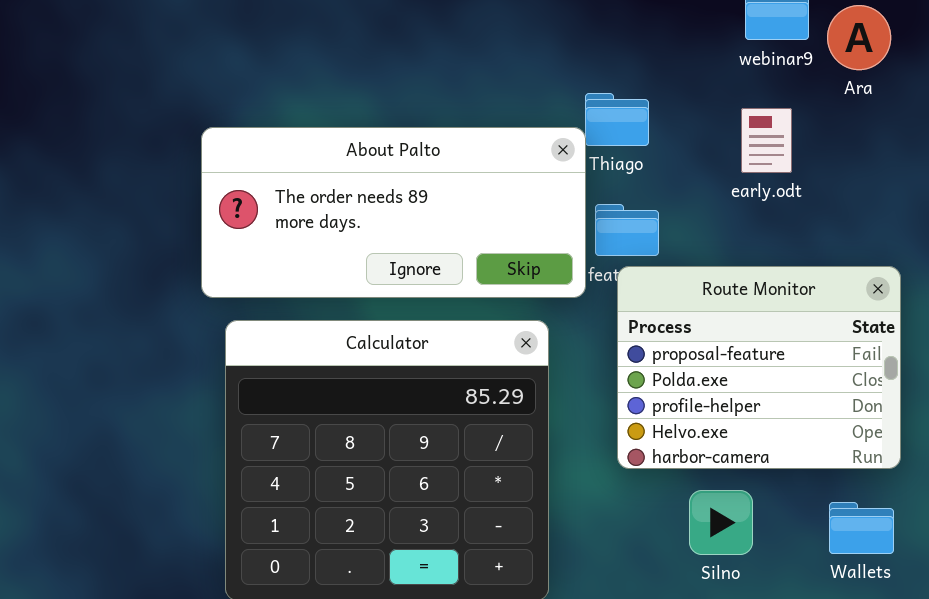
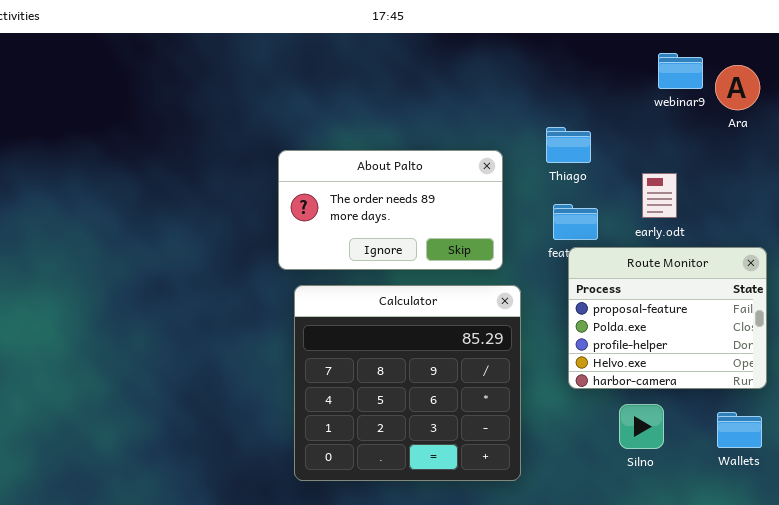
early.odt: [741,108,792,173] -> [642,173,677,218], moved
About Palto: [201,127,586,298] -> [278,150,503,270], resized

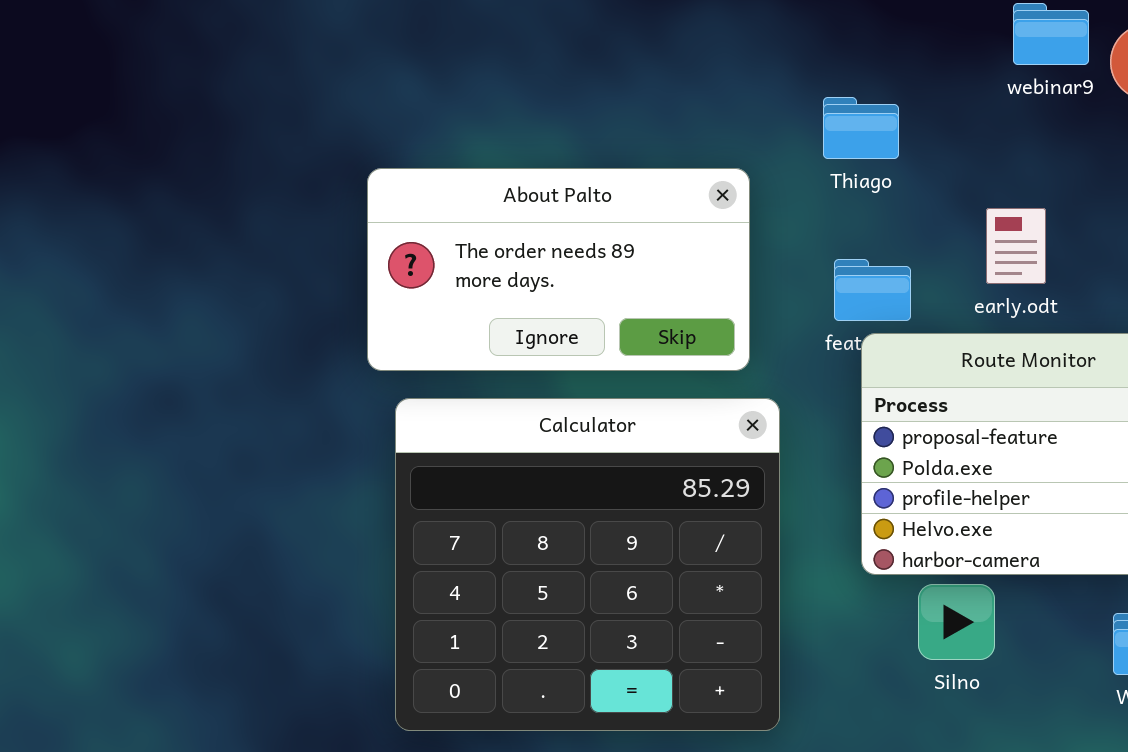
Thiago: [546,127,591,163] -> [823,97,899,159], moved
Silno: [619,404,664,449] -> [918,584,995,660], moved

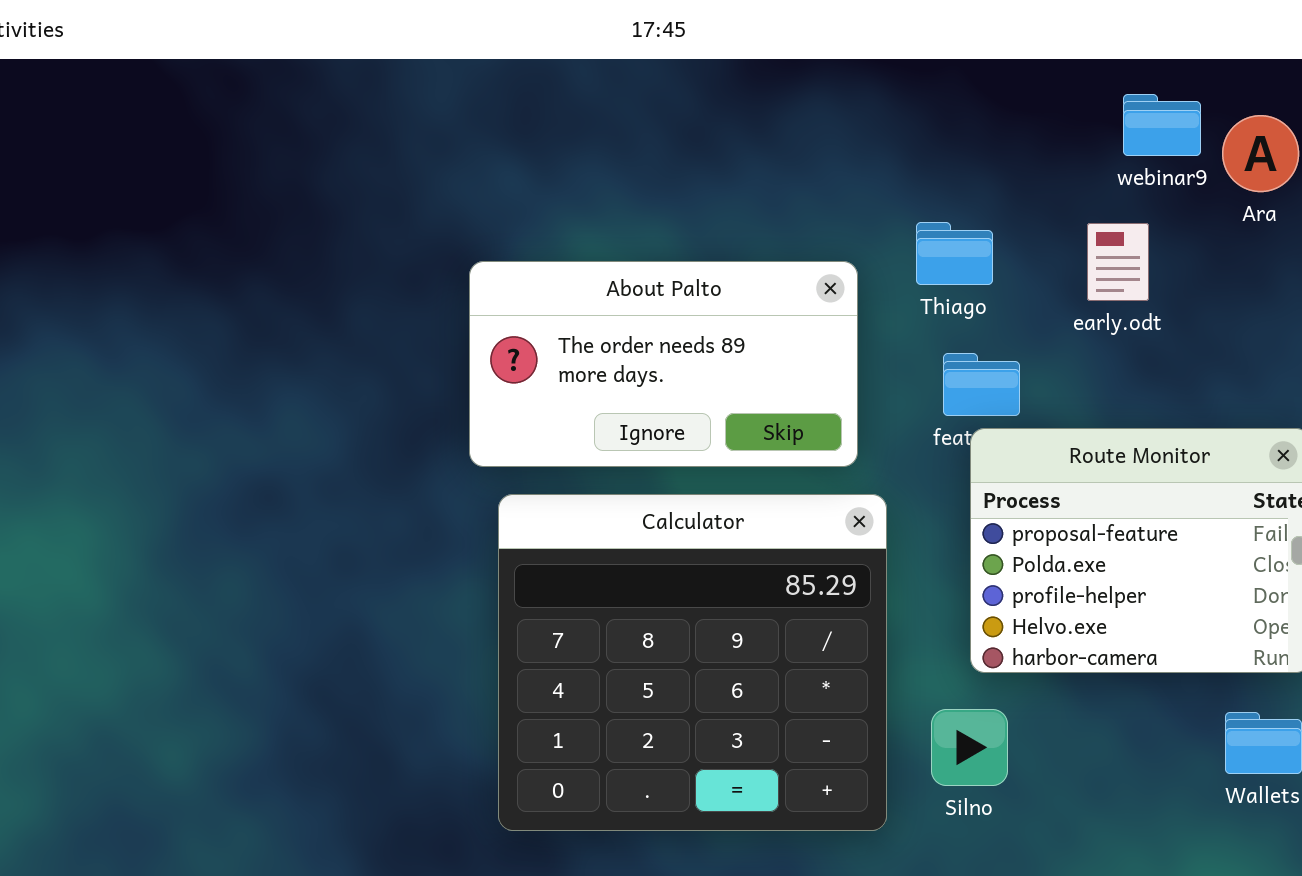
Thiago: [823,97,899,159] -> [916,222,993,285], moved
early.odt: [986,208,1046,284] -> [1087,223,1149,301], moved
Silno: [918,584,995,660] -> [931,709,1008,786], moved

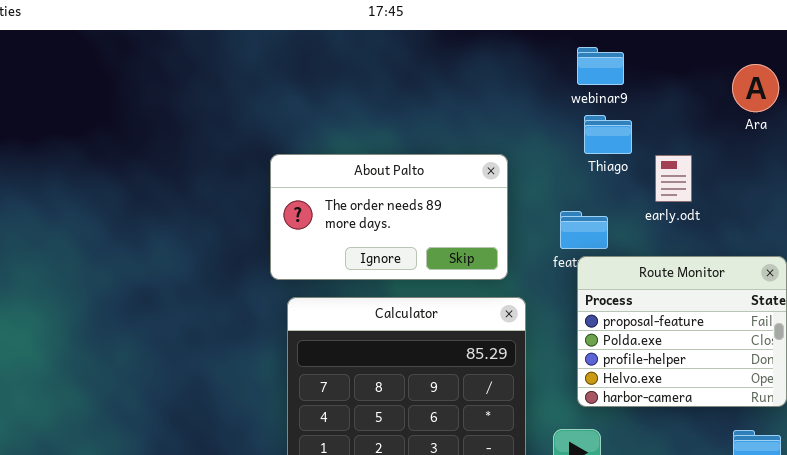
webinar9: [1123,94,1201,156] -> [577,47,624,85], moved
Thiago: [916,222,993,285] -> [584,115,632,154], moved
early.odt: [1087,223,1149,301] -> [655,155,692,202], moved

